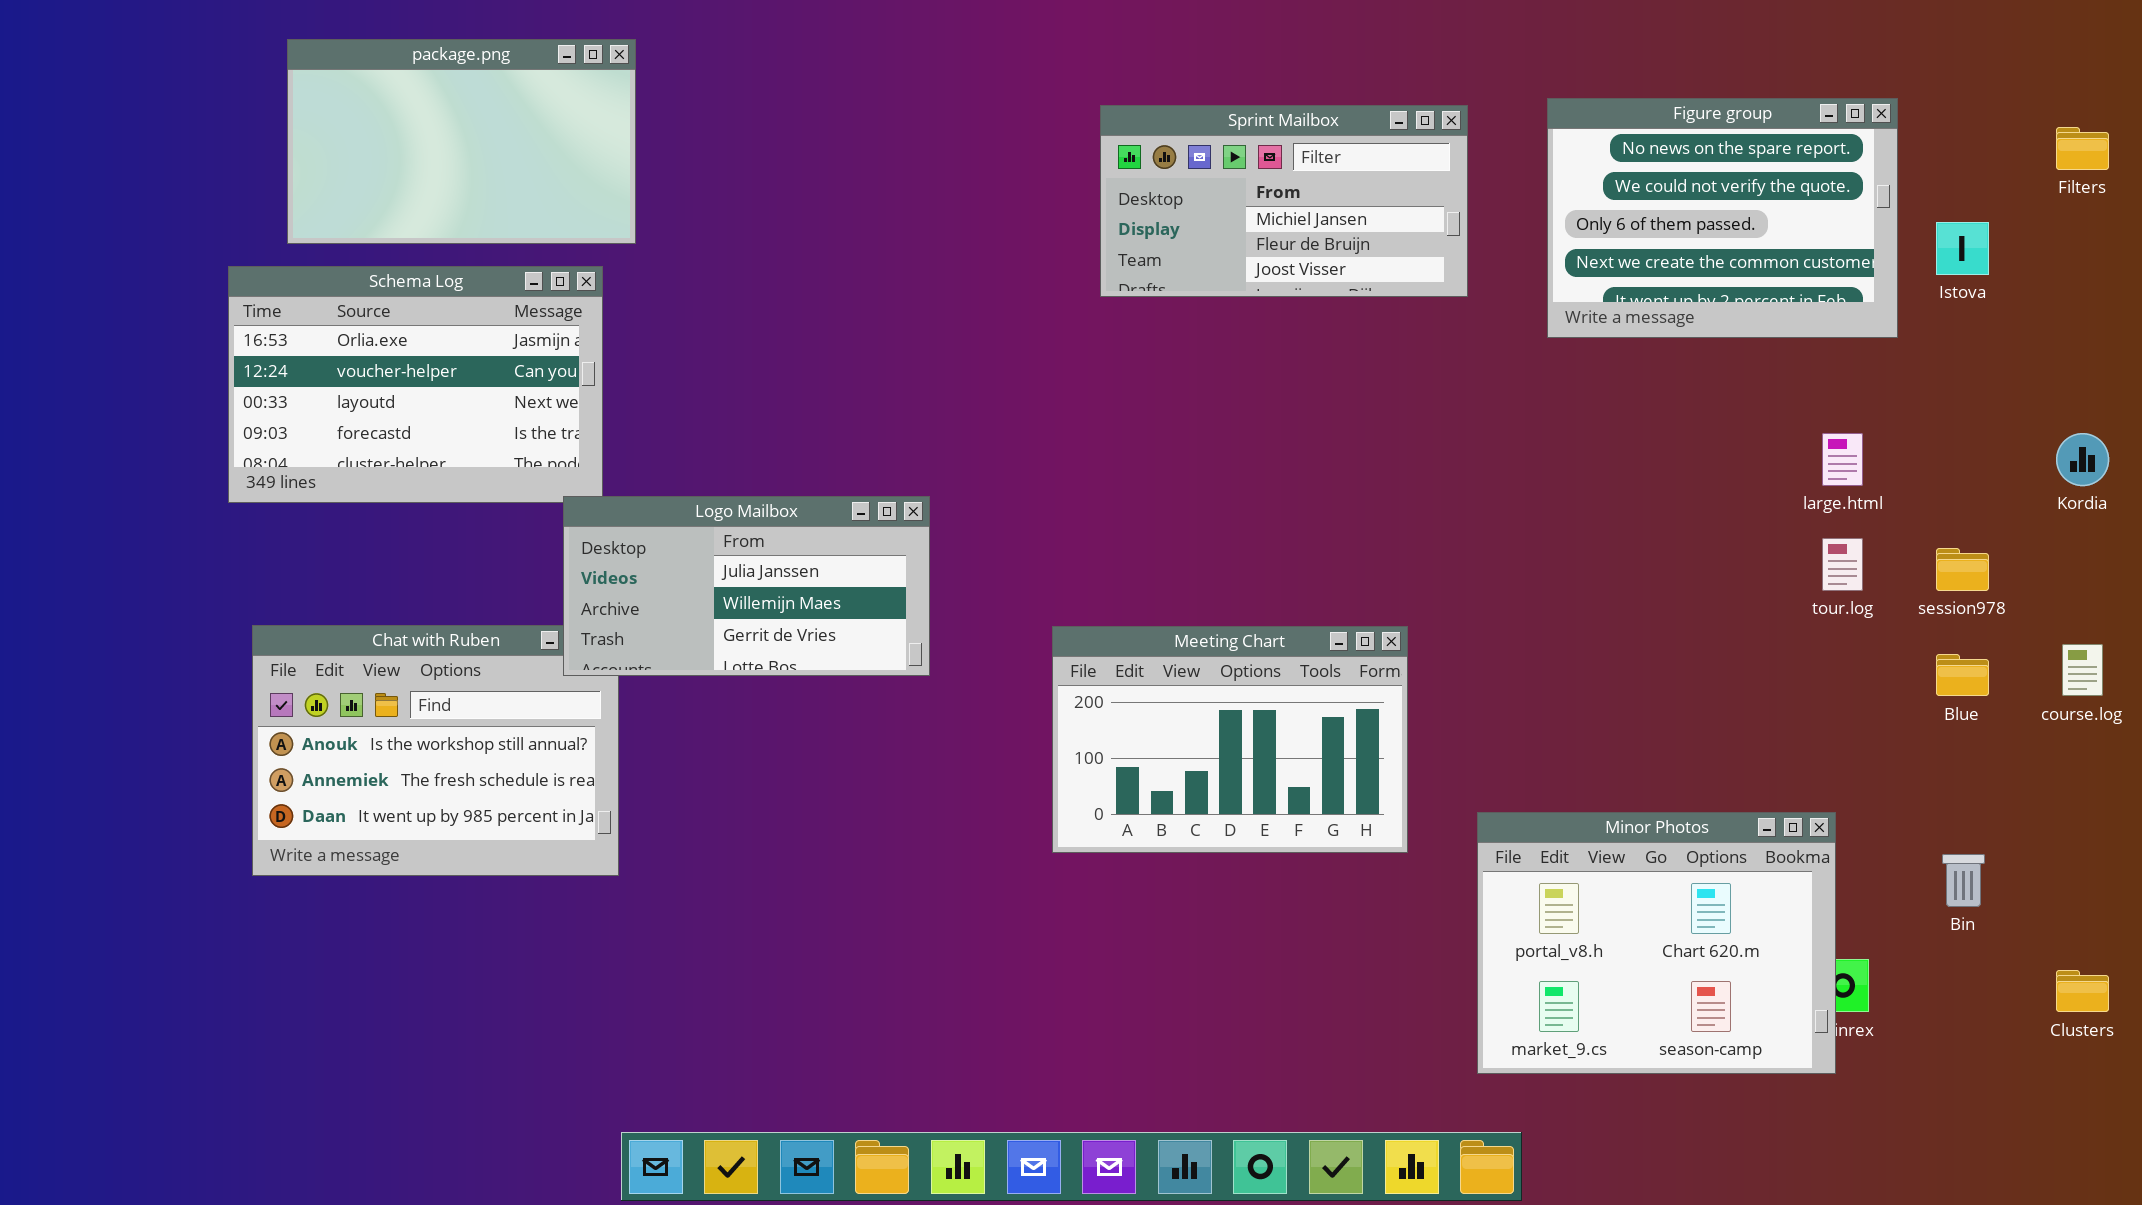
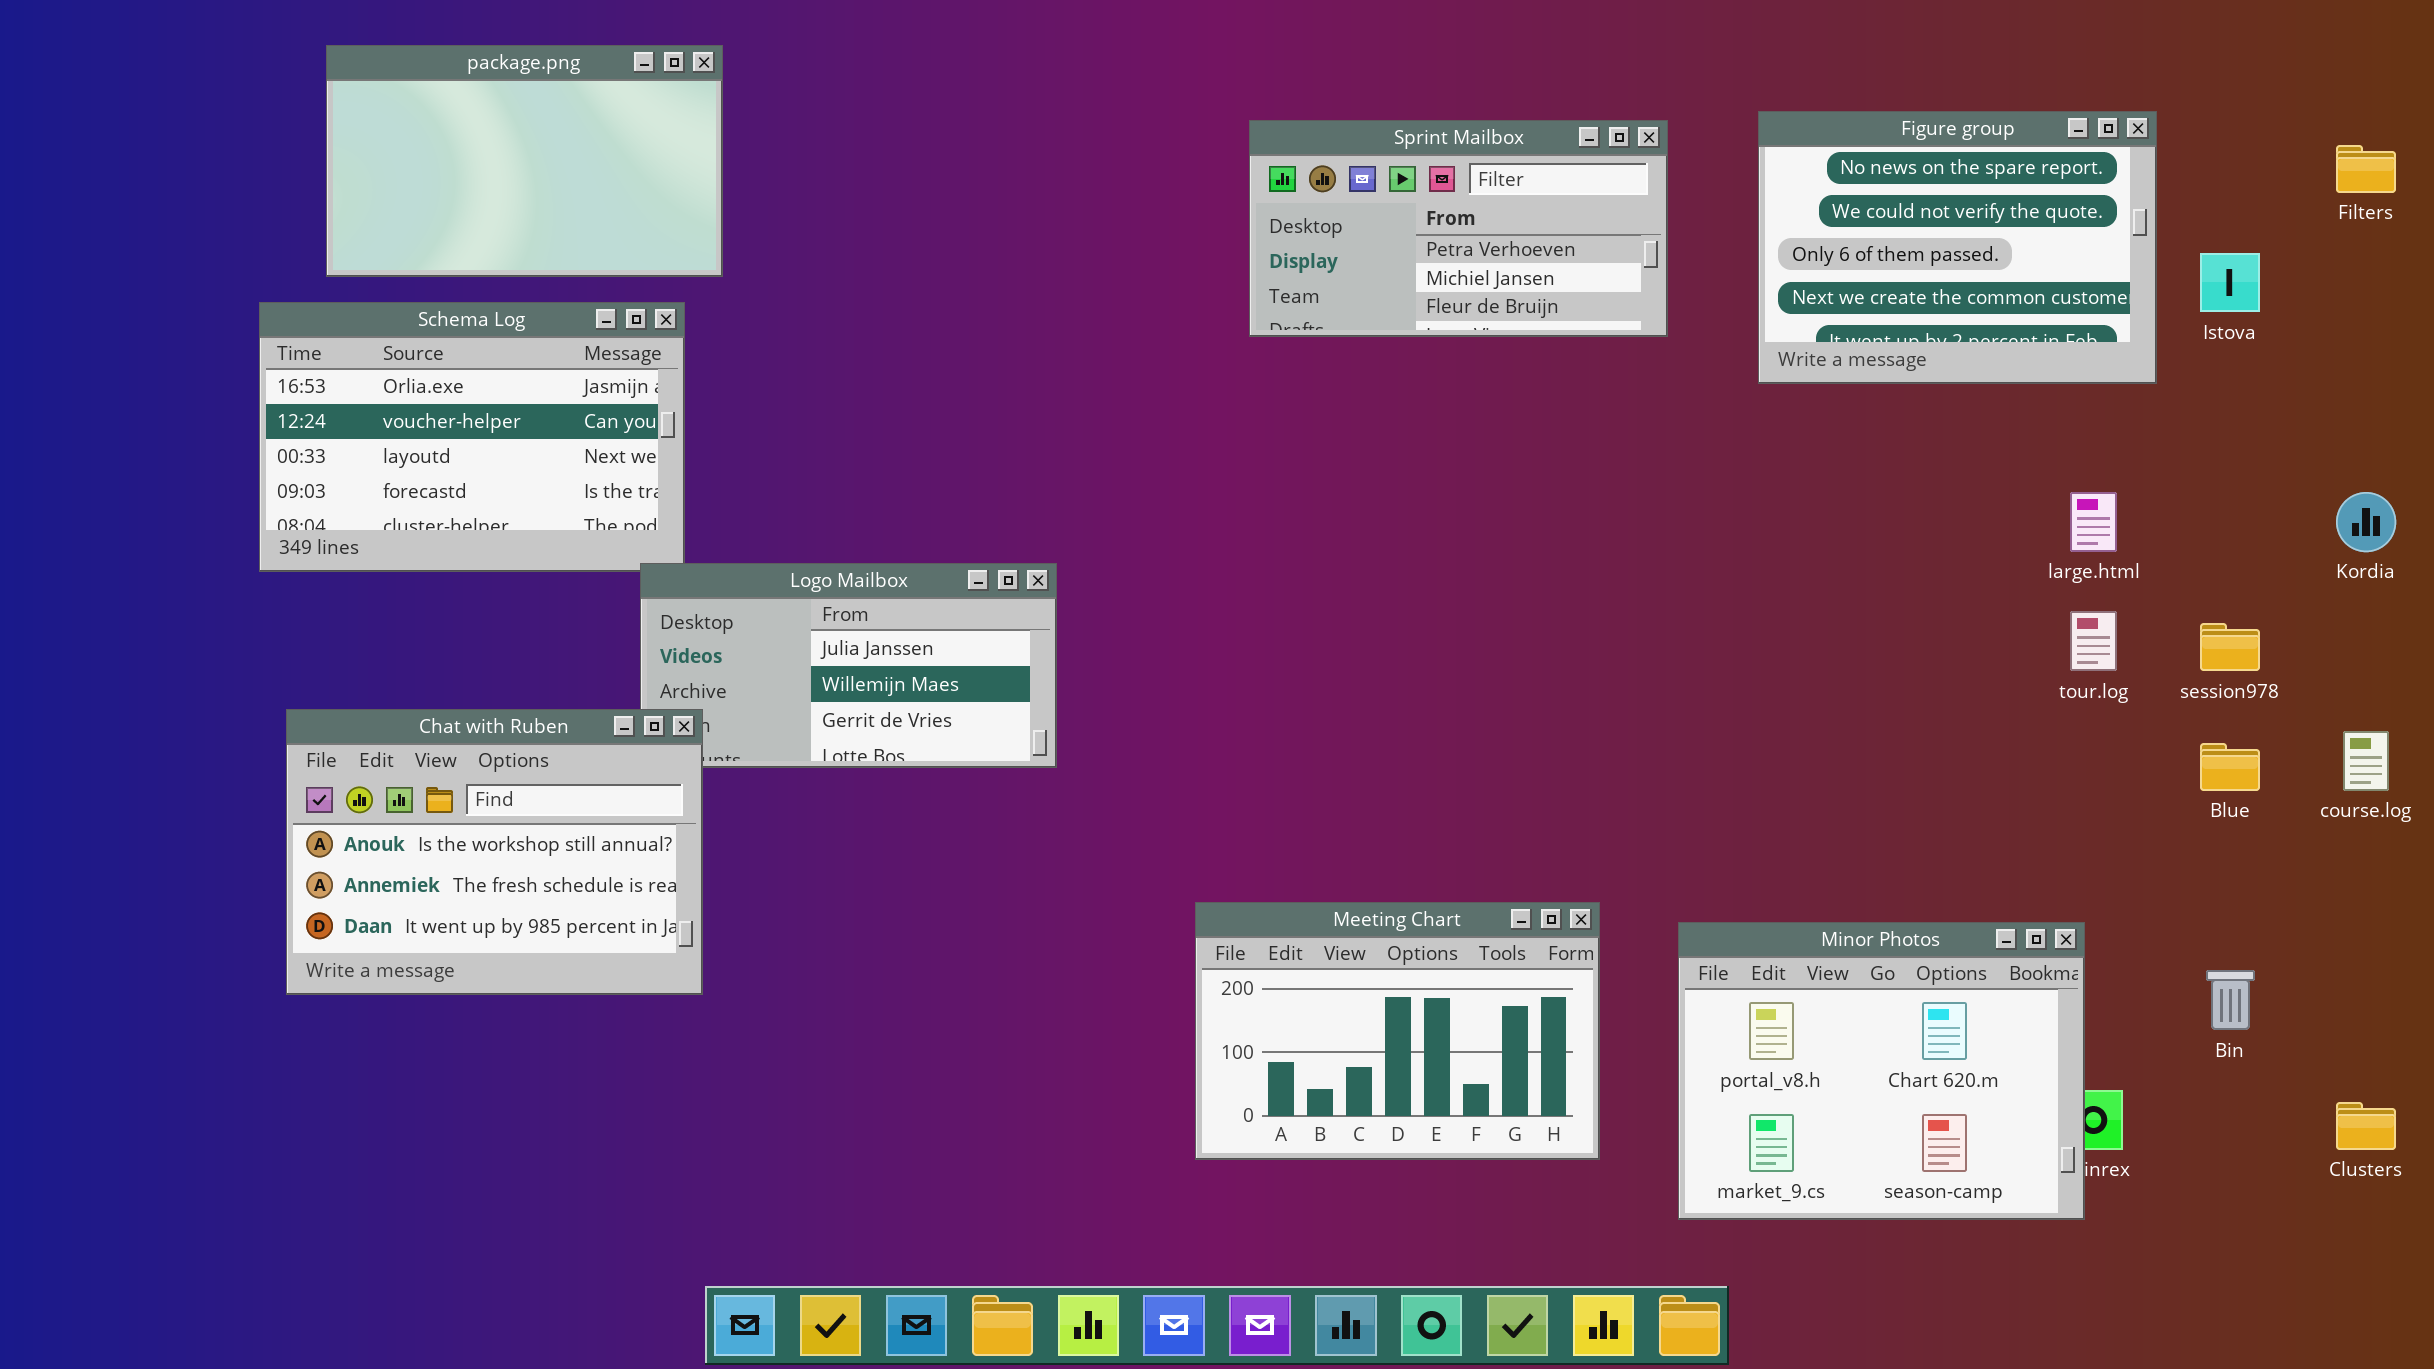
Sprint Mailbox: [1100,105,1468,297] -> [1249,120,1668,337], scrolled up 1 row
Chat with Ruben: [252,625,619,876] -> [286,709,703,995], raised
Meeting Chart: [1052,626,1408,853] -> [1195,902,1600,1160], moved

